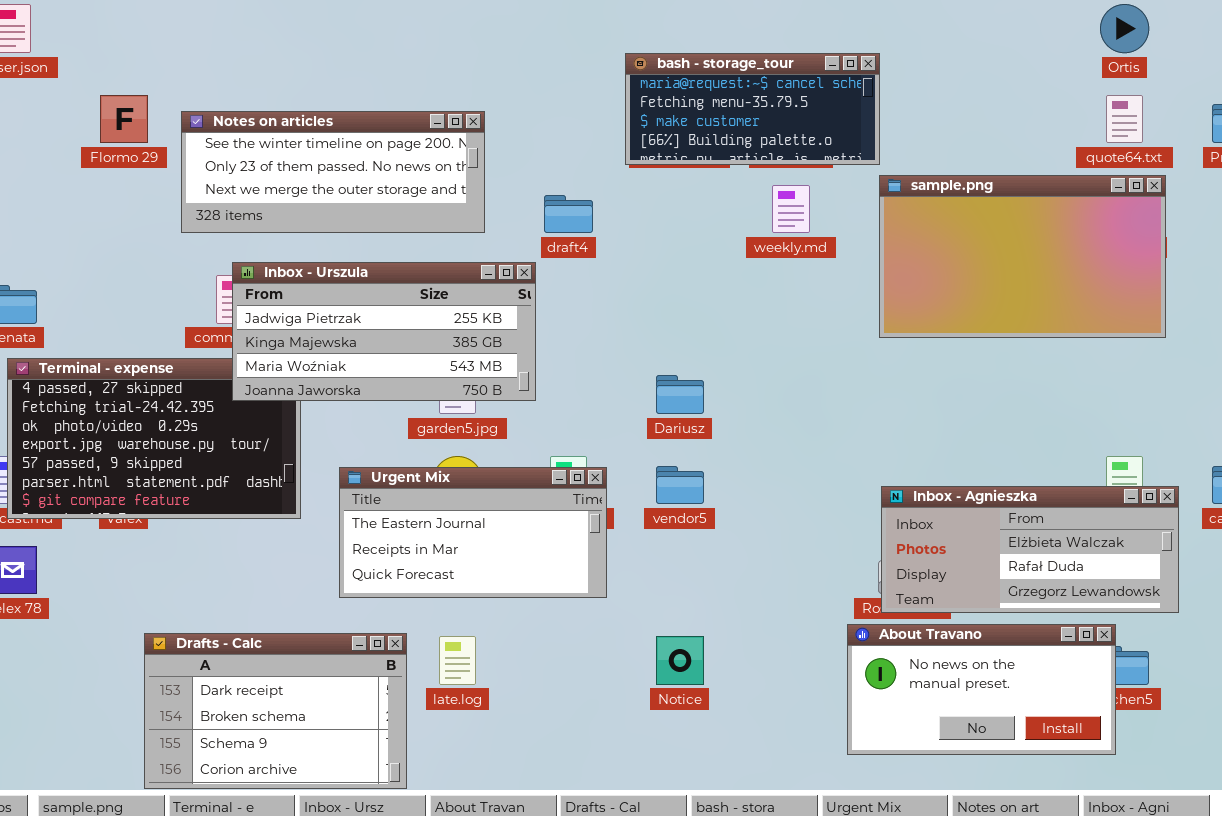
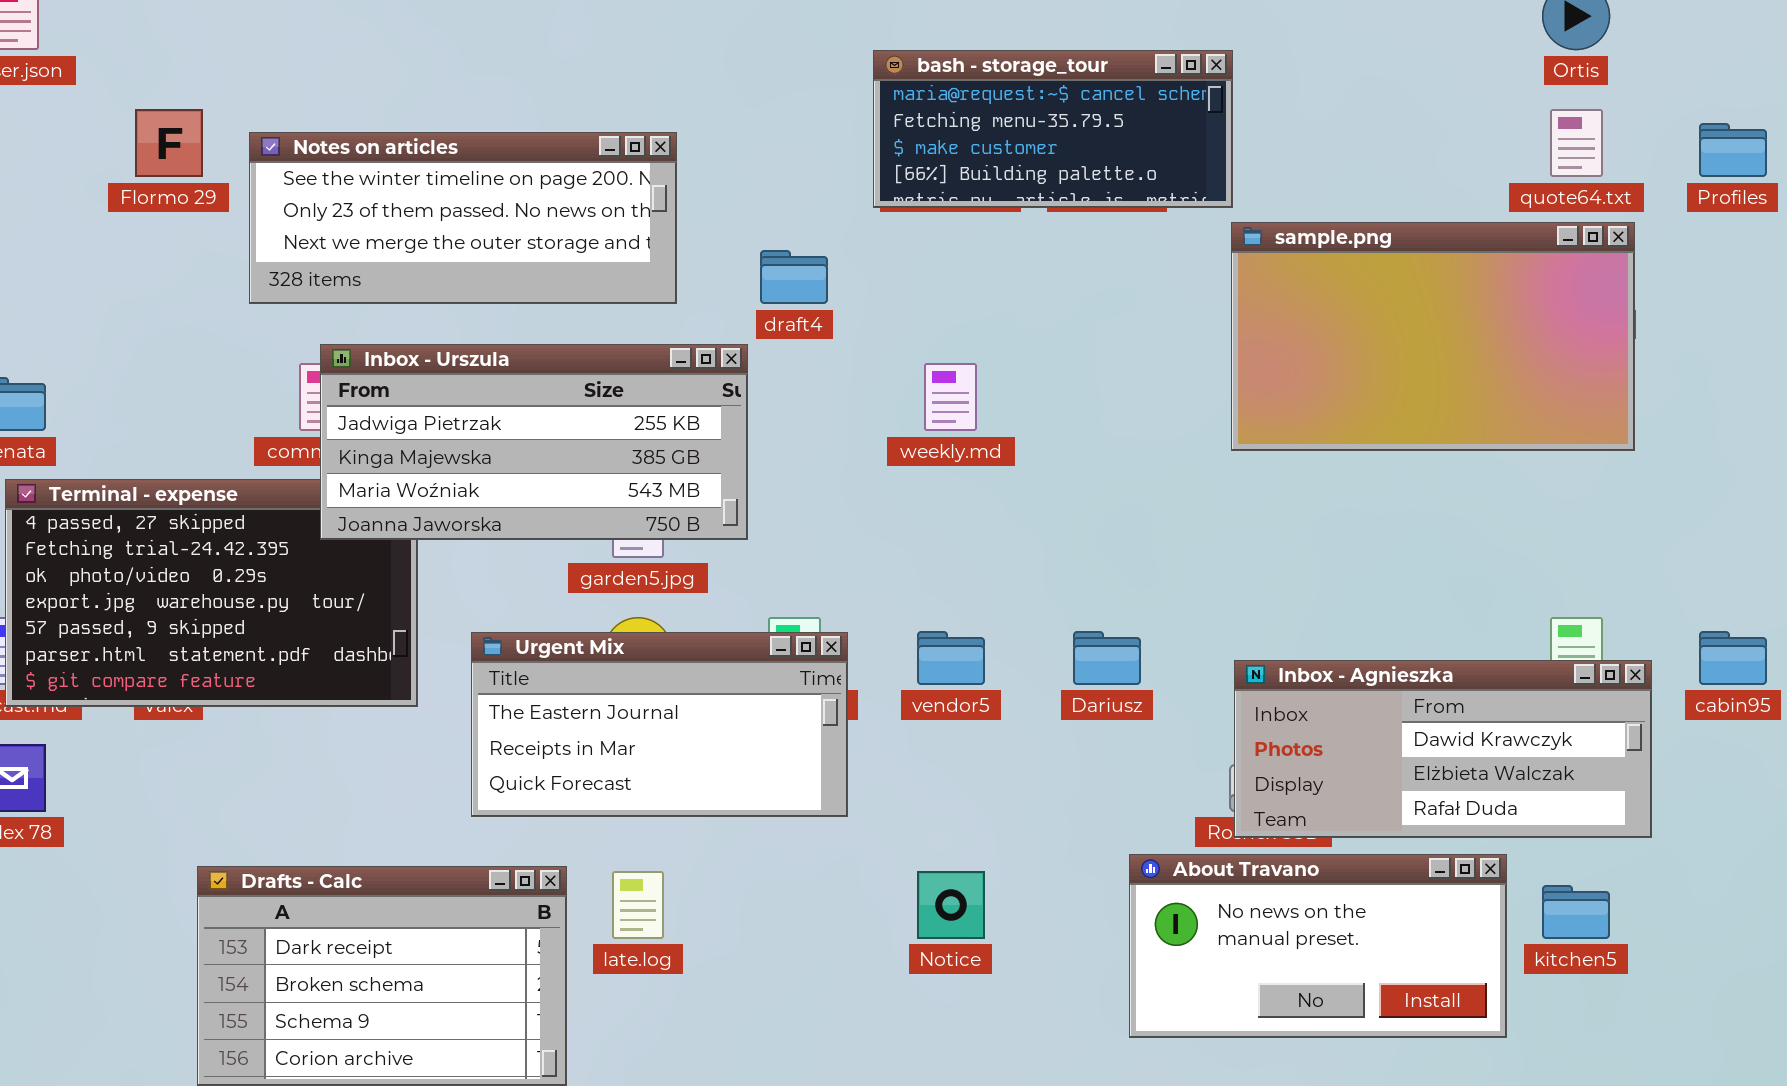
weekly.md: [772,185,810,233] -> [924,363,977,431], moved
Dariusz: [656,375,704,414] -> [1073,631,1141,685], moved
Inbox - Agnieszka: [881,486,1179,613] -> [1234,660,1652,838], scrolled up 1 row
About Travano: [847,624,1116,755] -> [1129,854,1507,1038], moved

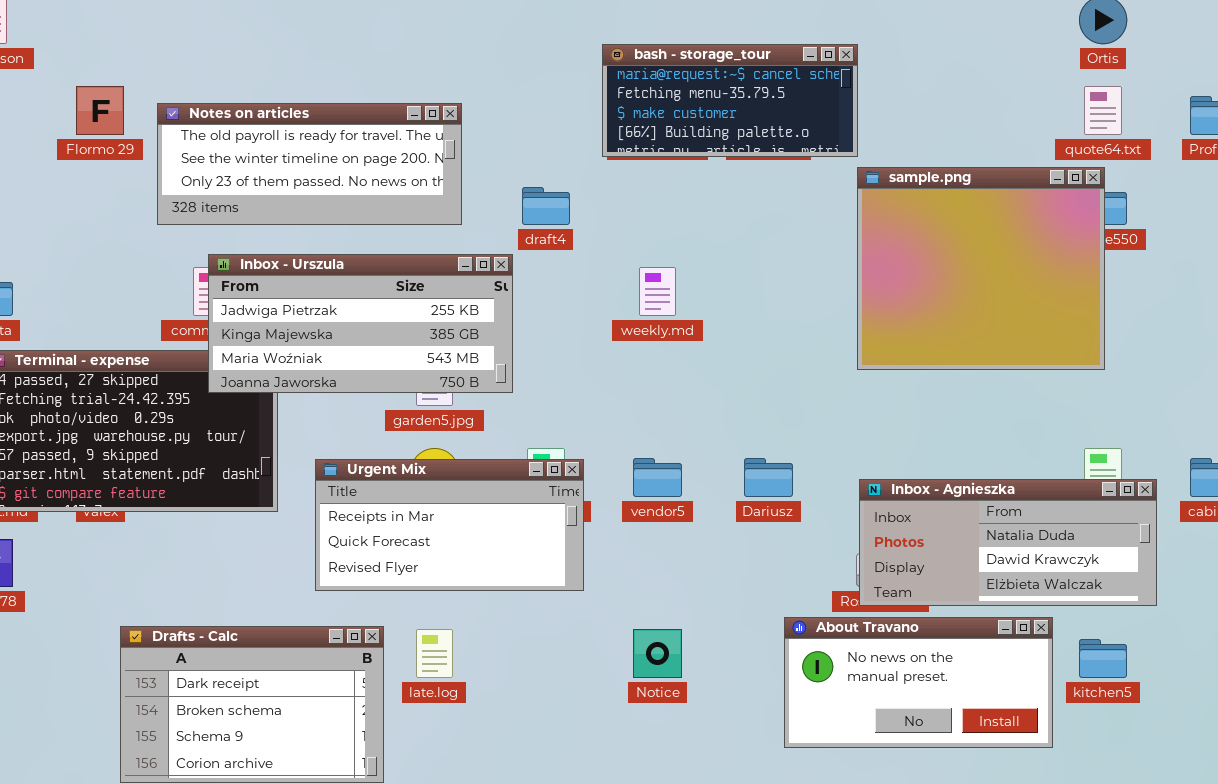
Notes on articles: [249,132,677,304] -> [157,103,462,225], scrolled up 1 row
sample.png: [1231,222,1635,451] -> [857,167,1105,370], resized
Urgent Mix: [471,632,848,817] -> [315,459,584,591], scrolled down 1 row
Inbox - Agnieszka: [1234,660,1652,838] -> [859,479,1157,606], scrolled up 1 row

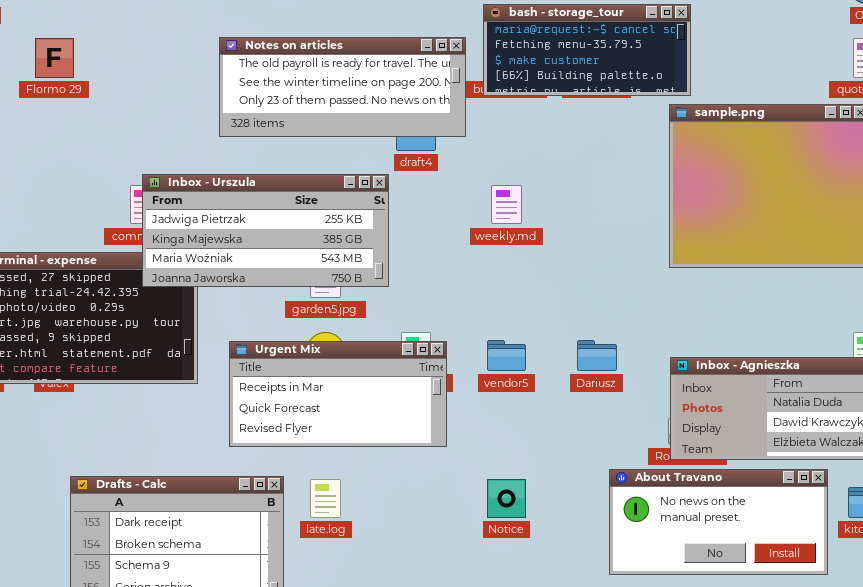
bash - storage_tour: [602,44,858,157] -> [483,4,691,96], moved
Notes on articles: [157,103,462,225] -> [219,37,466,137], moved

